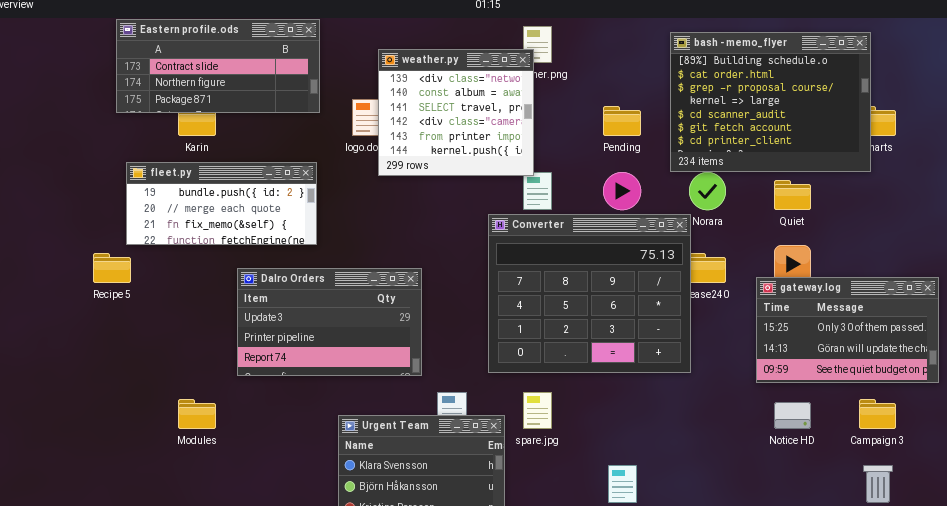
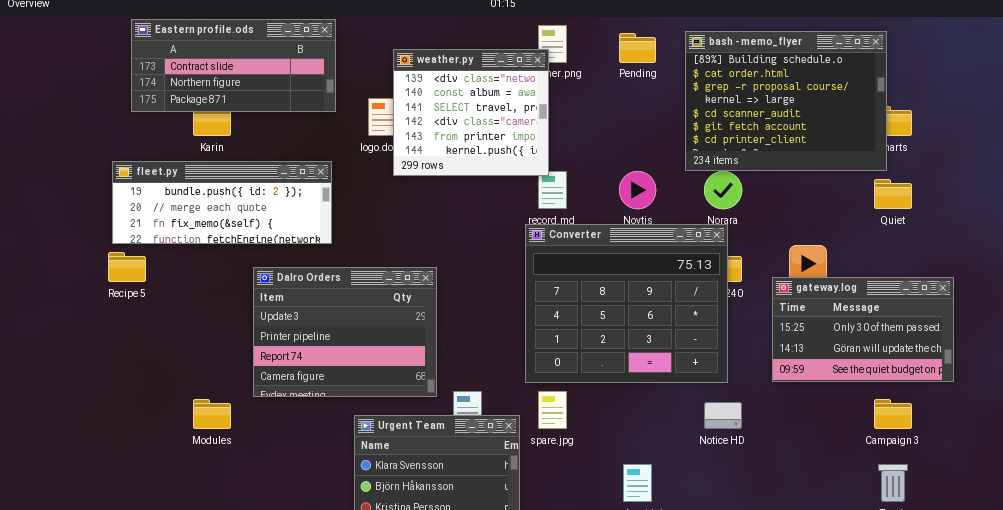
Pending: [603,106,641,136] -> [619,33,656,63], moved
fleet.py: [126,162,317,245] -> [112,161,332,244], resized
Quiet: [774,180,811,210] -> [874,179,912,209], moved
Converter: [488,214,691,373] -> [525,224,728,383], moved
Dalro Orders: [237,268,422,376] -> [253,267,437,397], resized
Notice HD: [774,402,811,429] -> [704,402,742,429], moved

